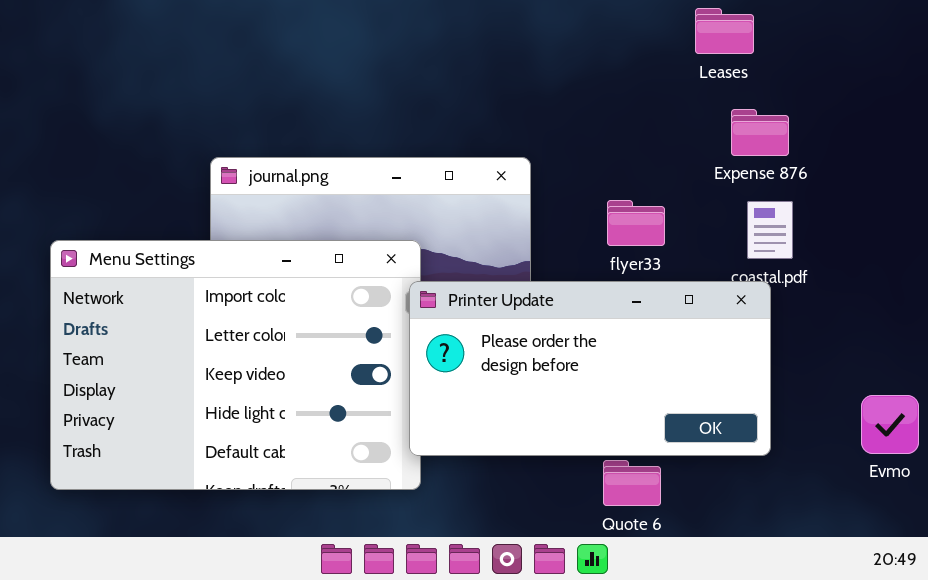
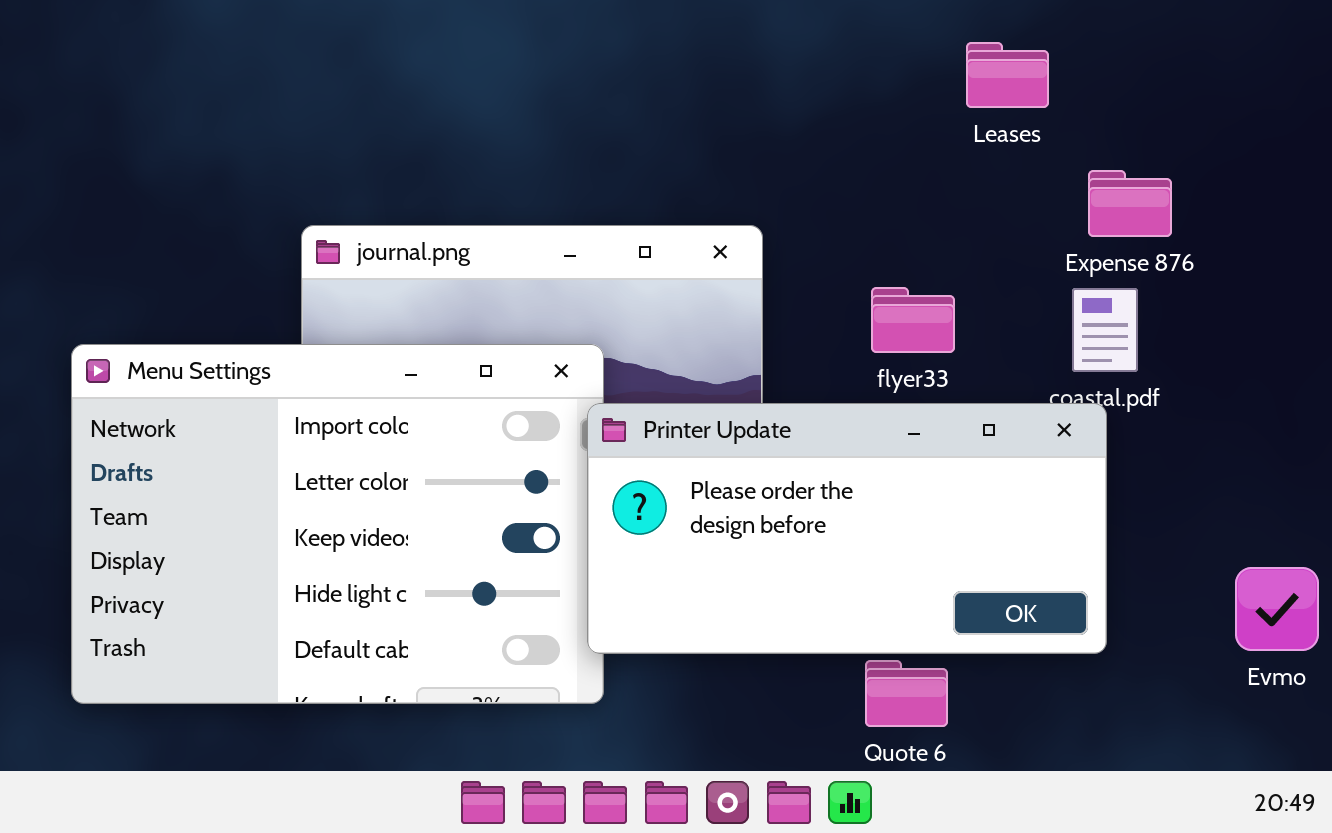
Leases: [695,8,754,54] -> [966,42,1049,108], moved
Expense 876: [731,109,789,156] -> [1088,170,1172,237], moved

